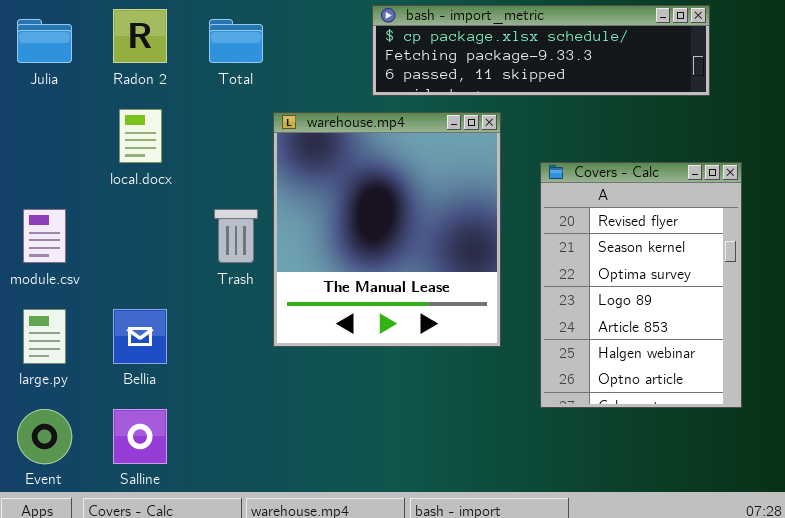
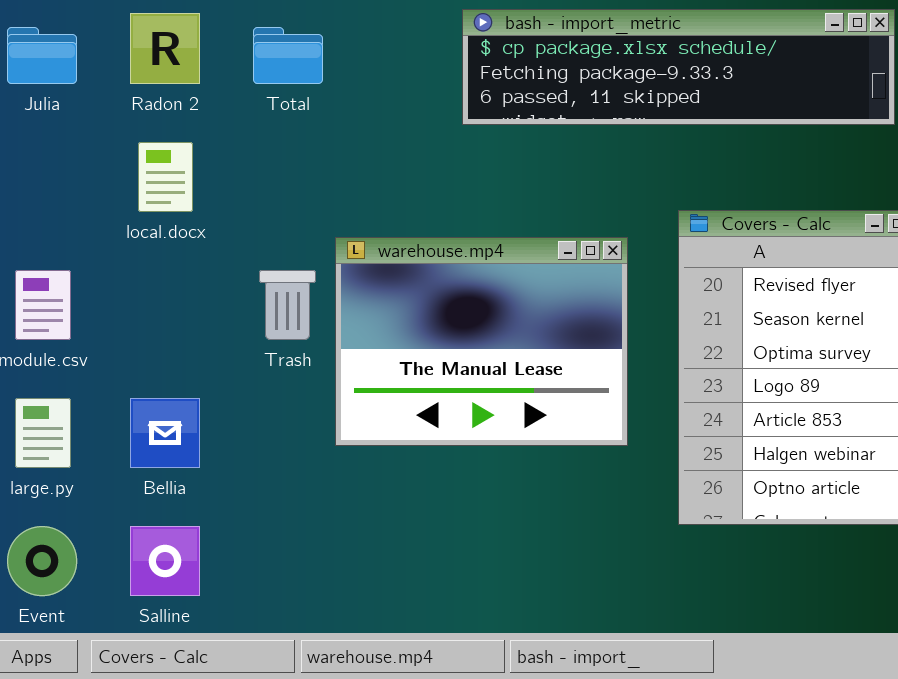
warehouse.mp4: [273,112,501,347] -> [335,237,628,446], resized

